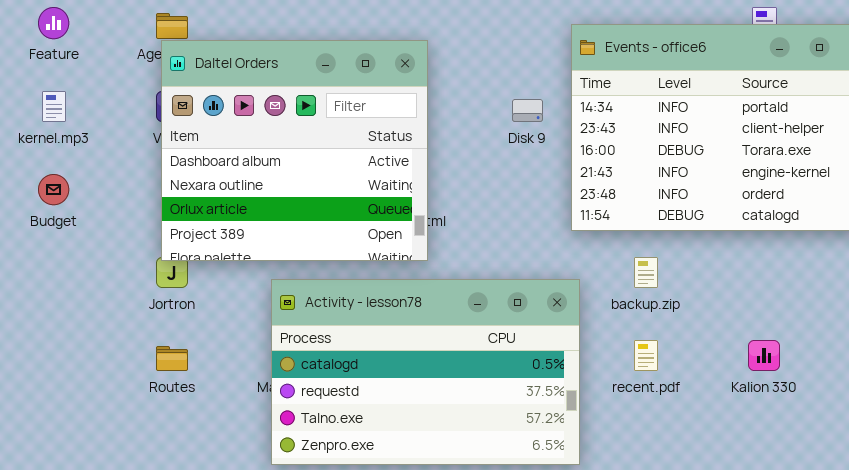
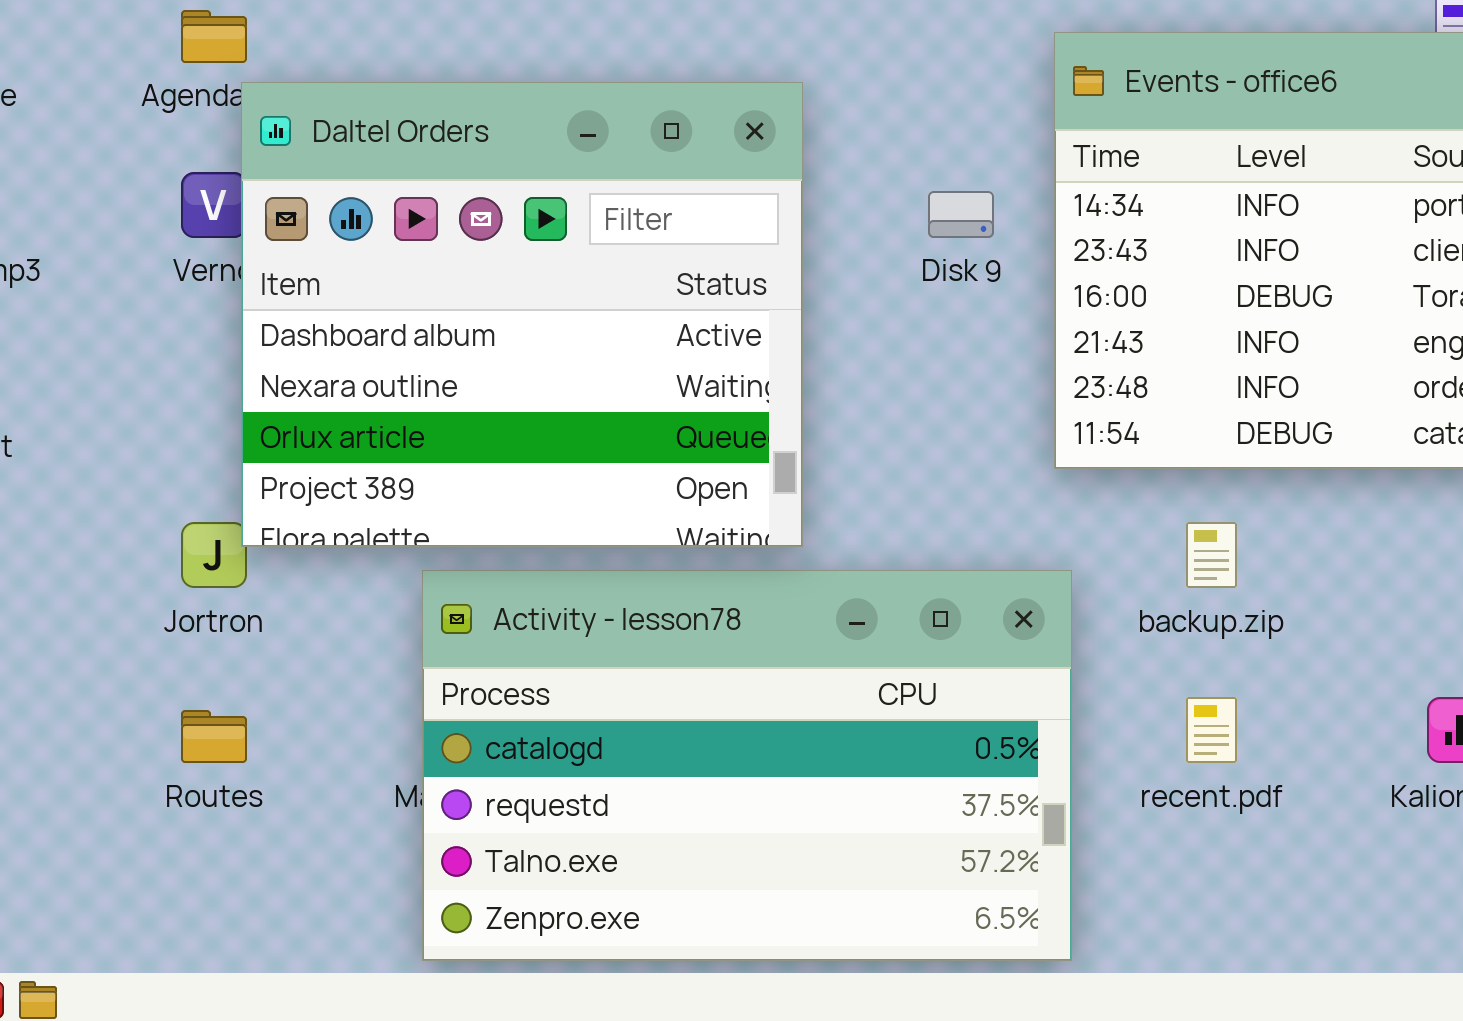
Daltel Orders: [161,40,428,261] -> [241,82,803,547], moved

